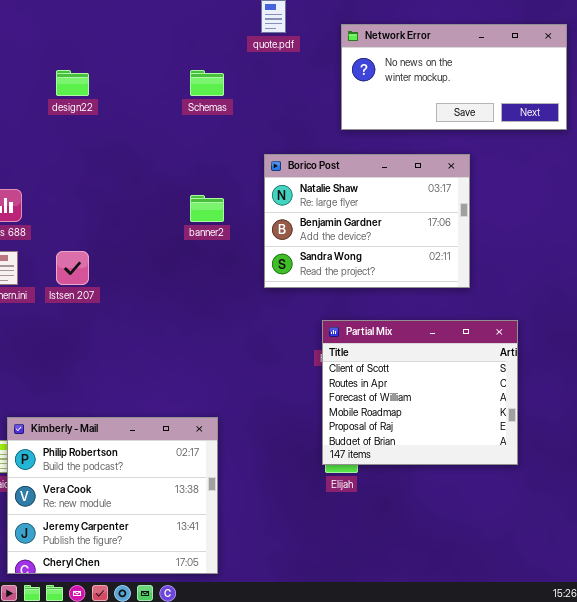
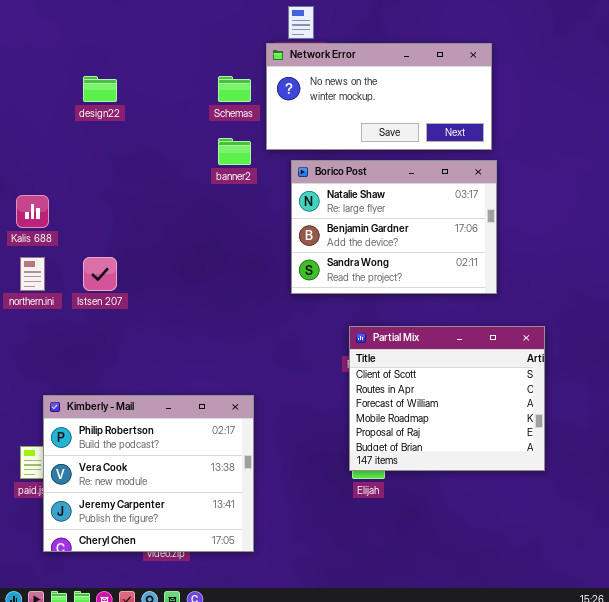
Network Error: [341,24,567,130] -> [266,43,492,150], moved
banner2: [190,195,224,222] -> [218,138,251,165], moved
Kimberly - Mail: [7,417,218,574] -> [43,395,254,552], moved

